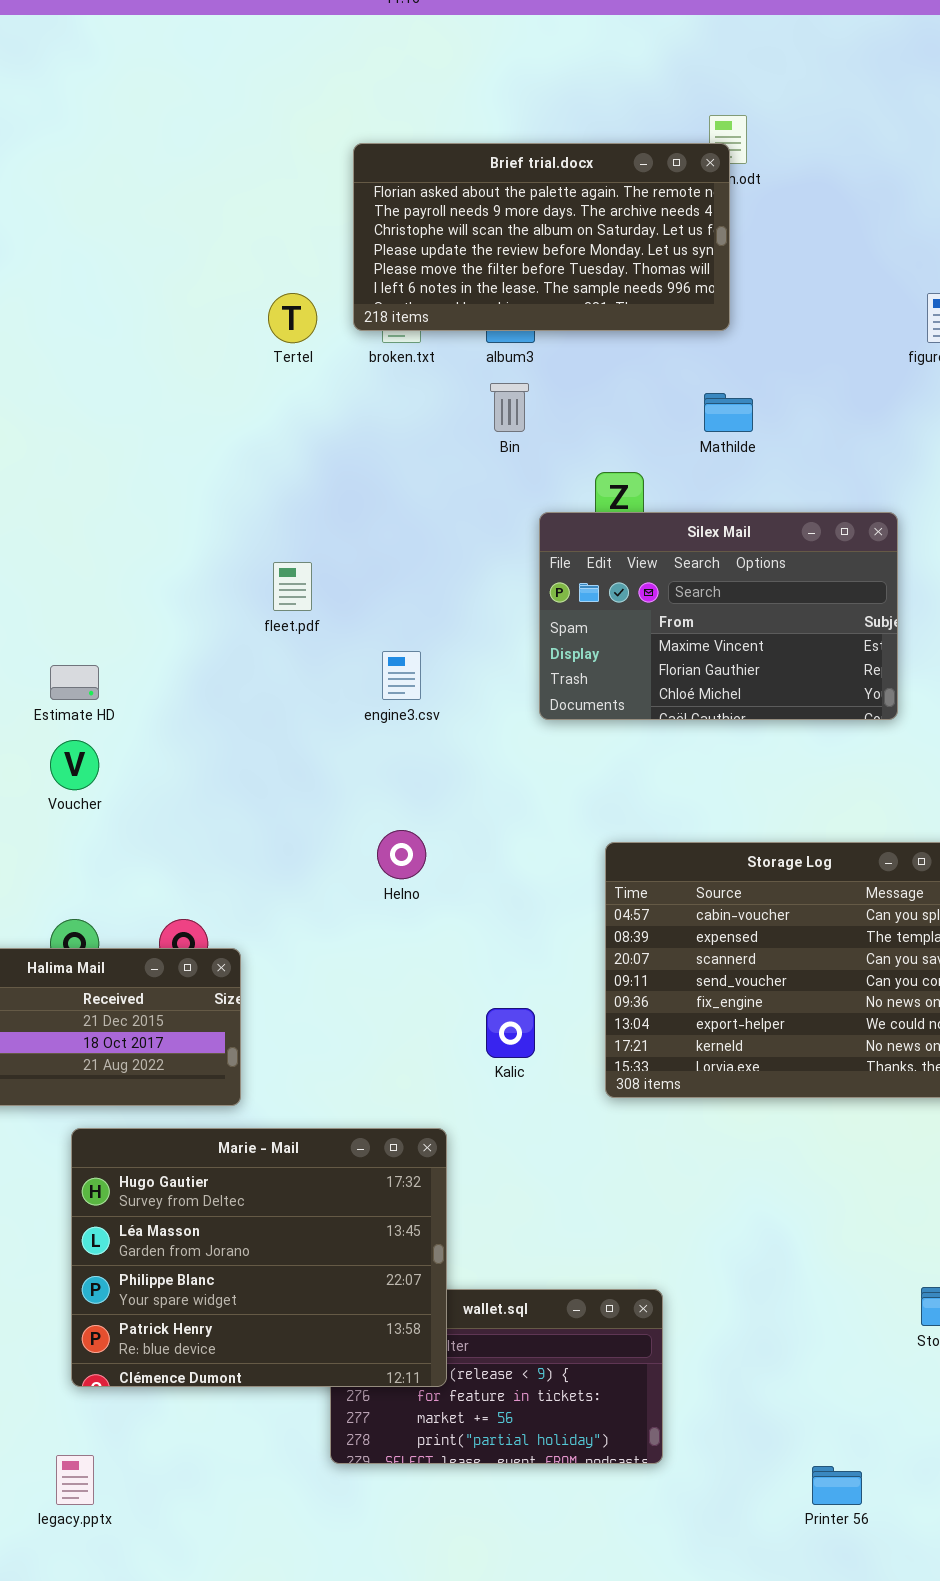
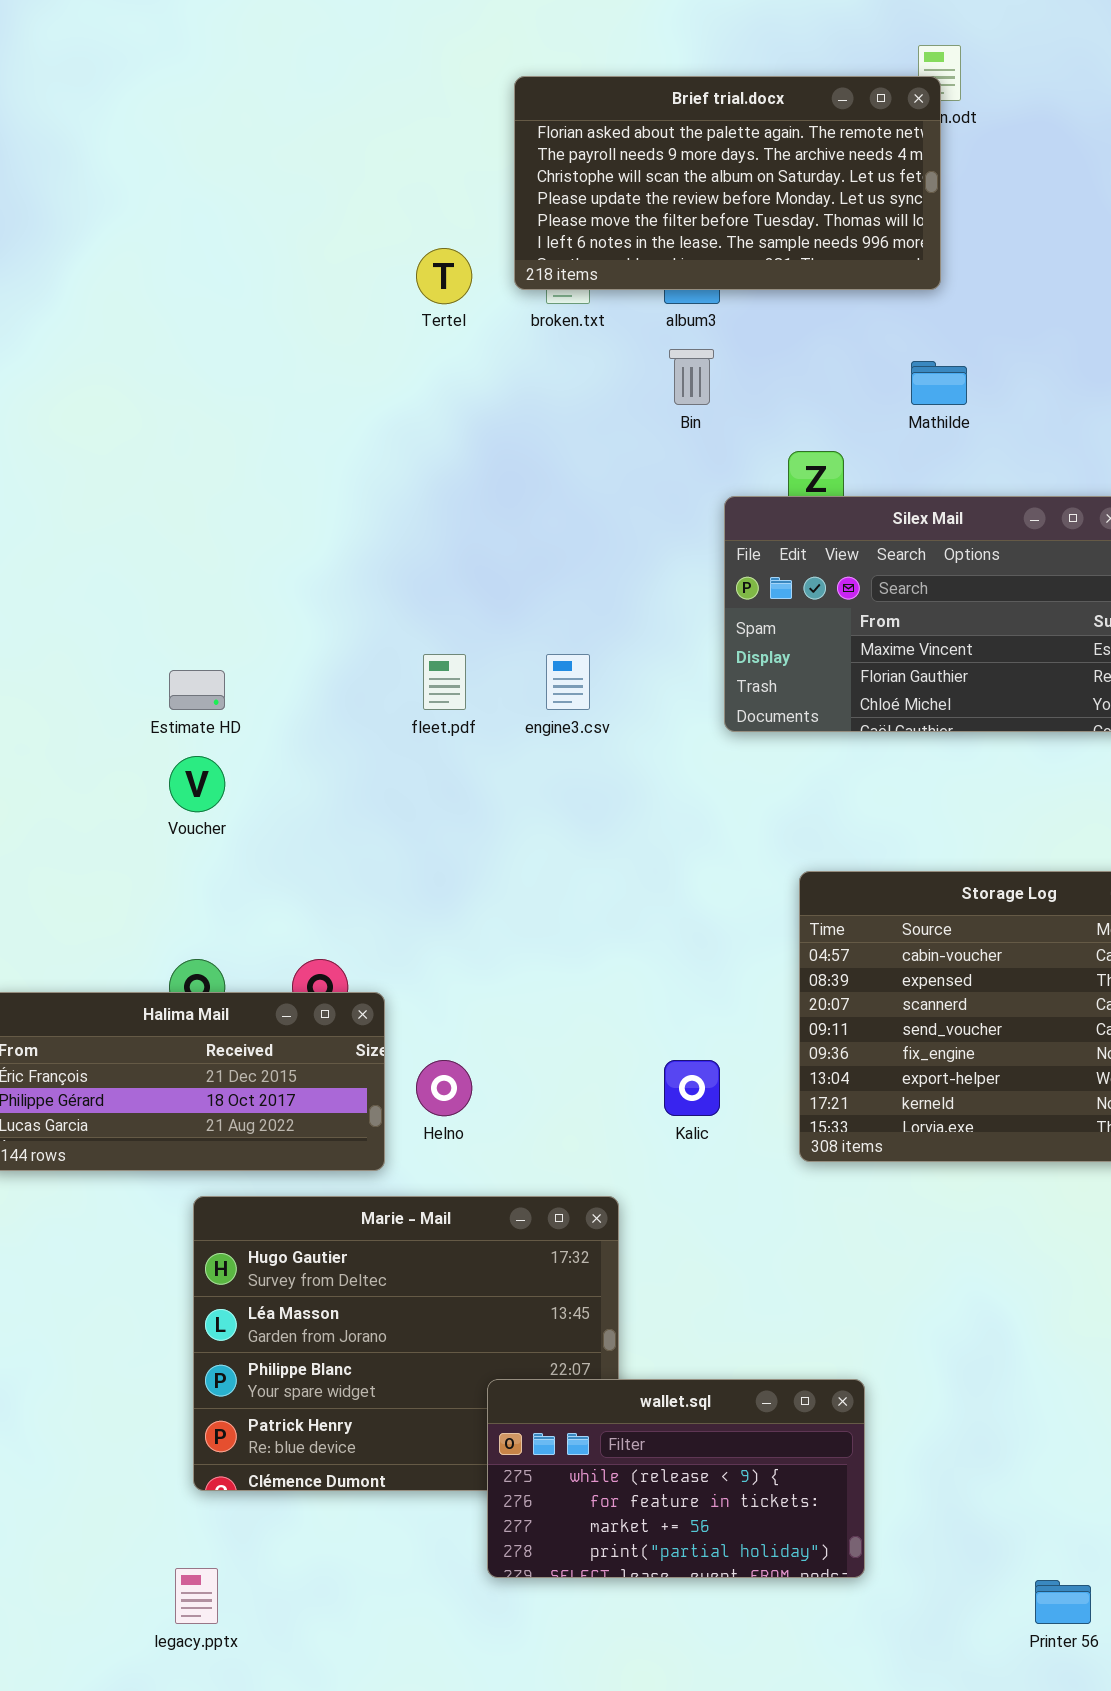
fleet.pdf: [273,562,312,611] -> [423,654,466,710], moved
Helno: [377,830,426,879] -> [416,1060,472,1116], moved
wallet.sql: [330,1289,663,1464] -> [487,1379,865,1578], raised

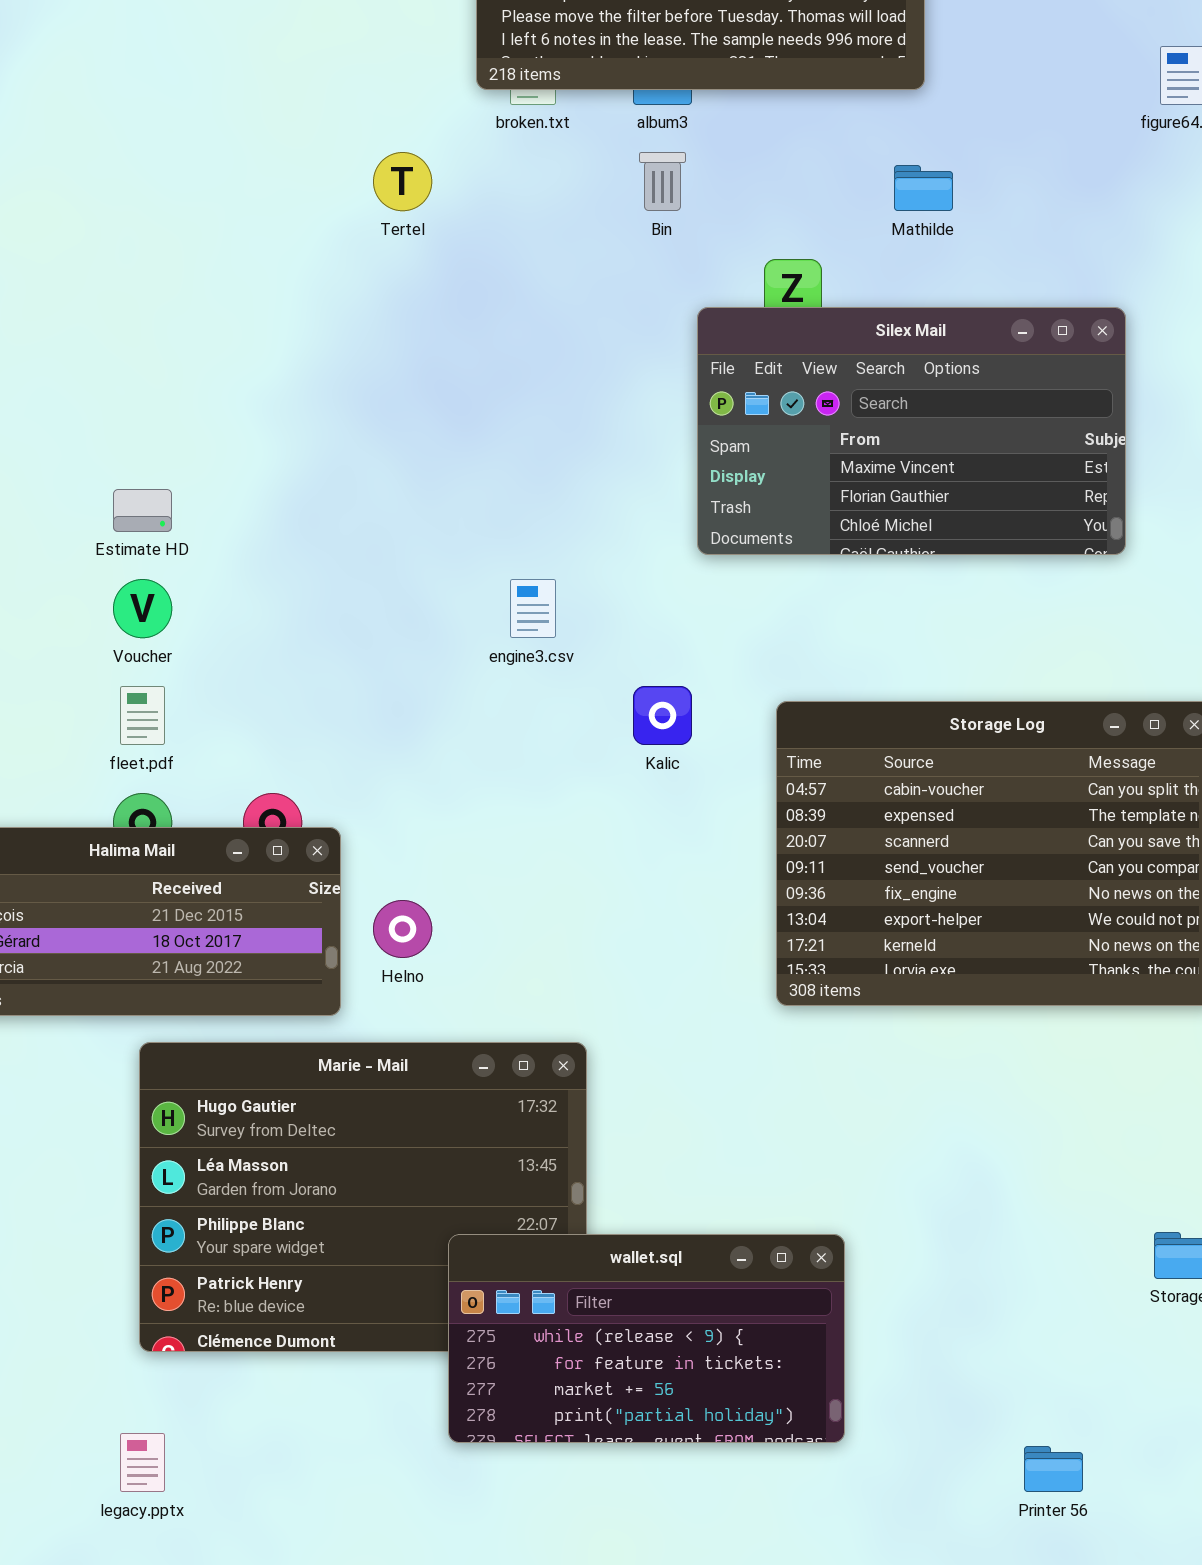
Tertel: [416,248,472,304] -> [373,152,432,211], moved
fleet.pdf: [423,654,466,710] -> [120,686,165,745], moved
engine3.csv: [546,654,590,710] -> [510,579,556,638], moved
Kalic: [664,1060,720,1116] -> [633,686,692,745], moved

